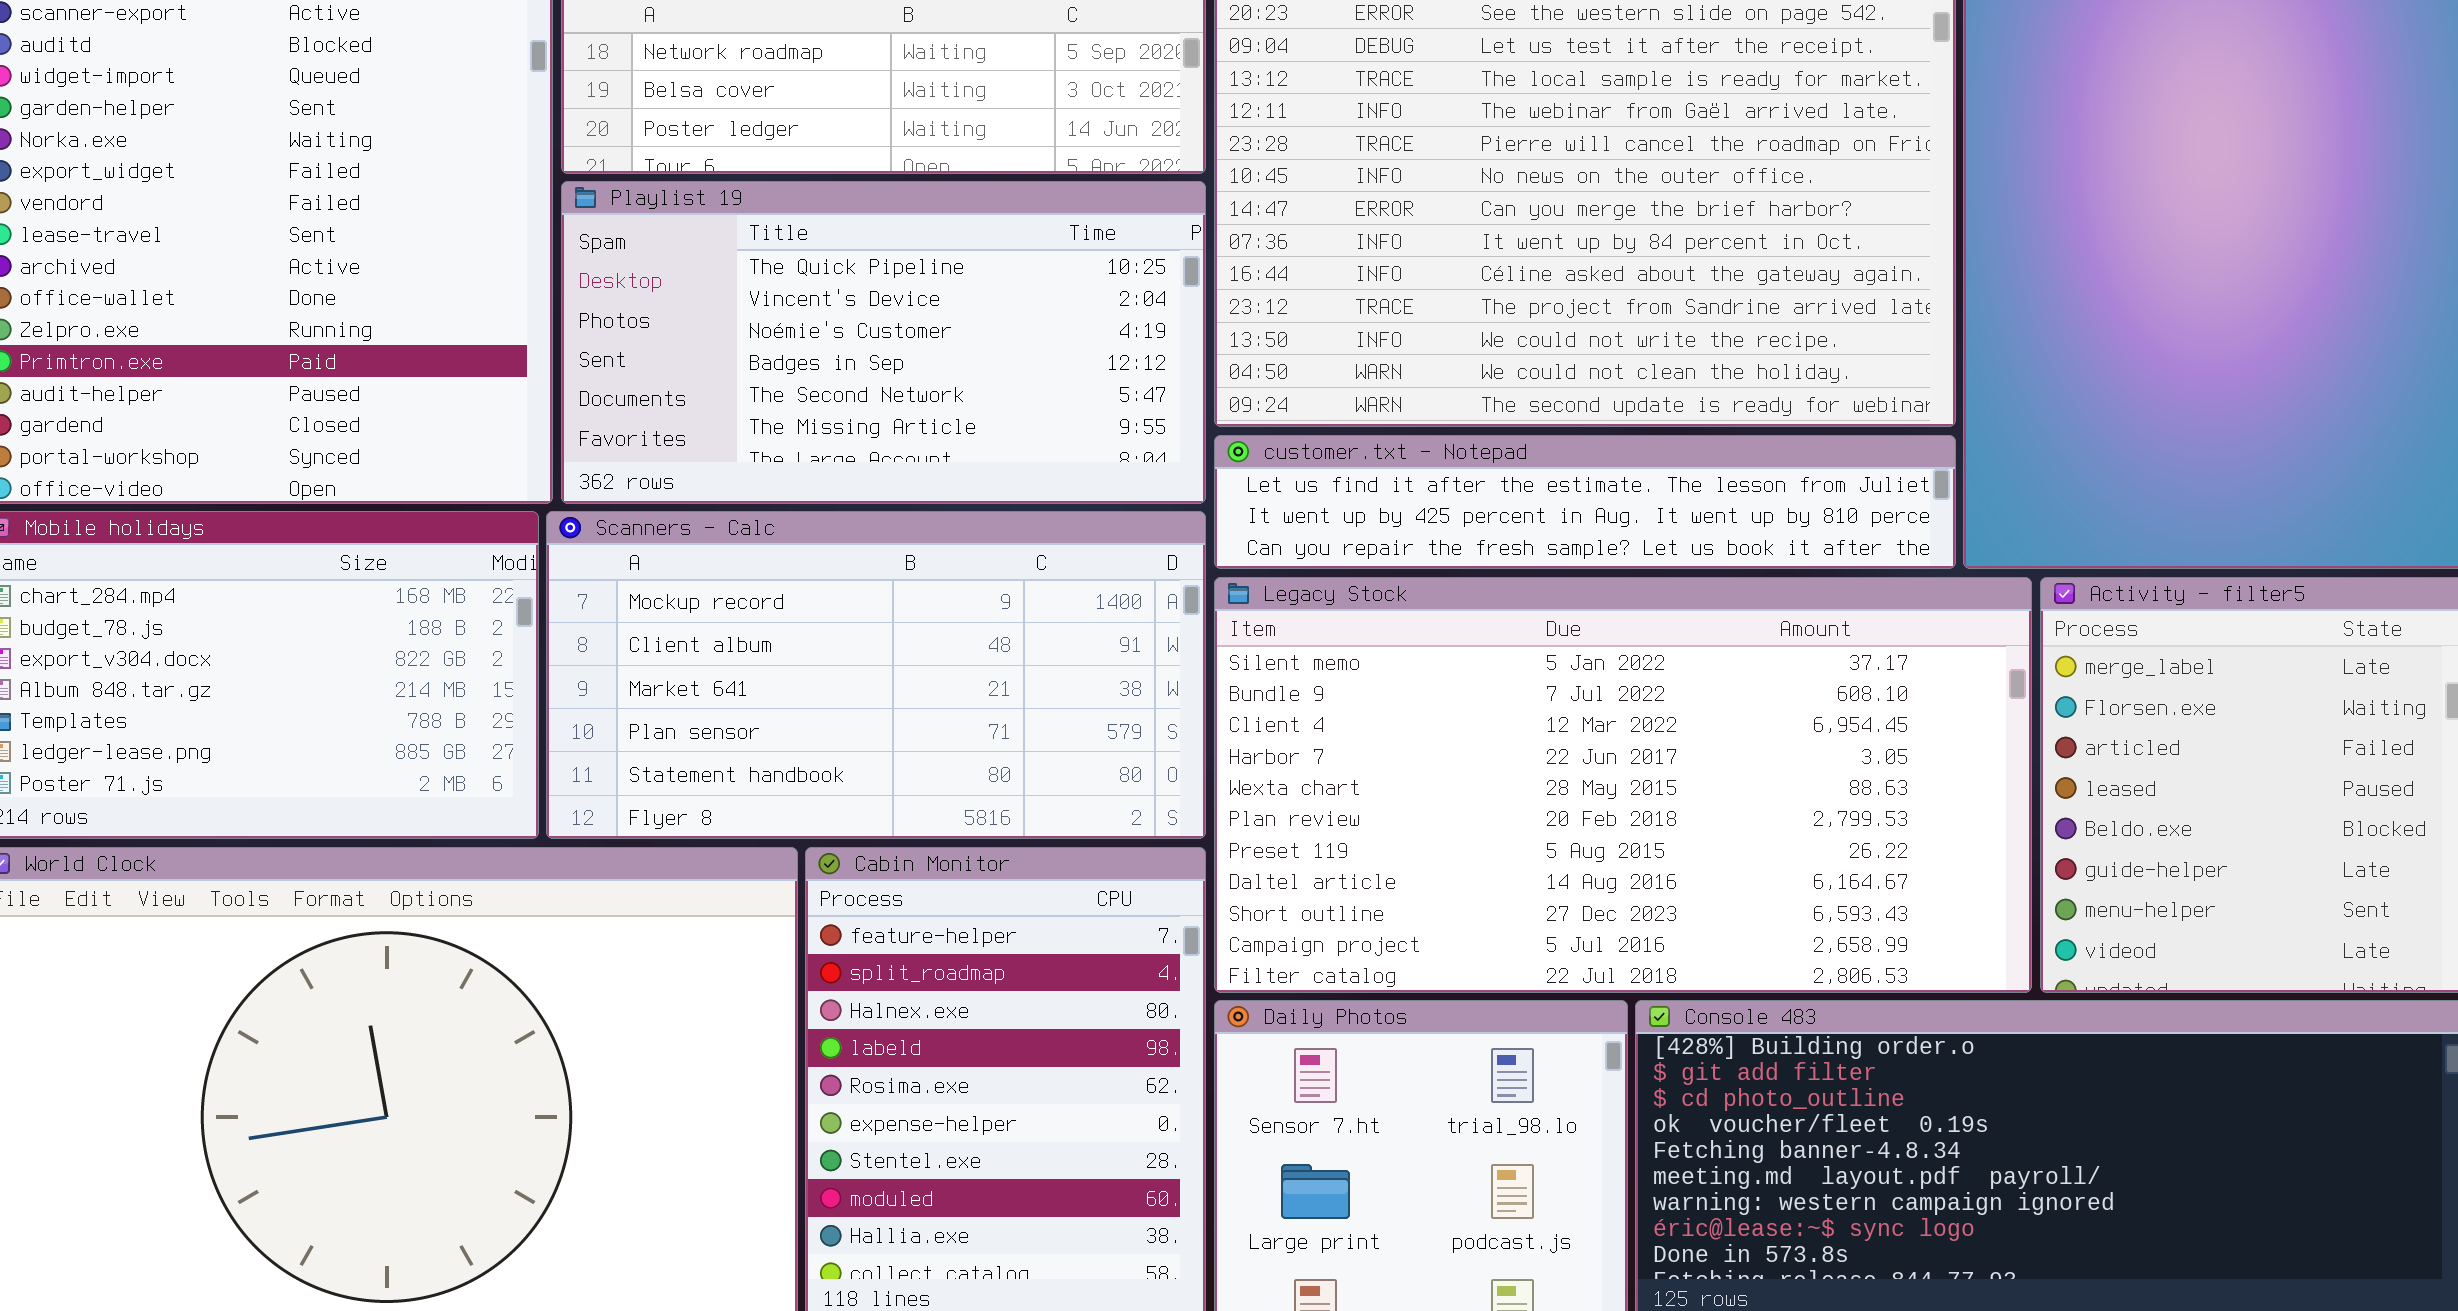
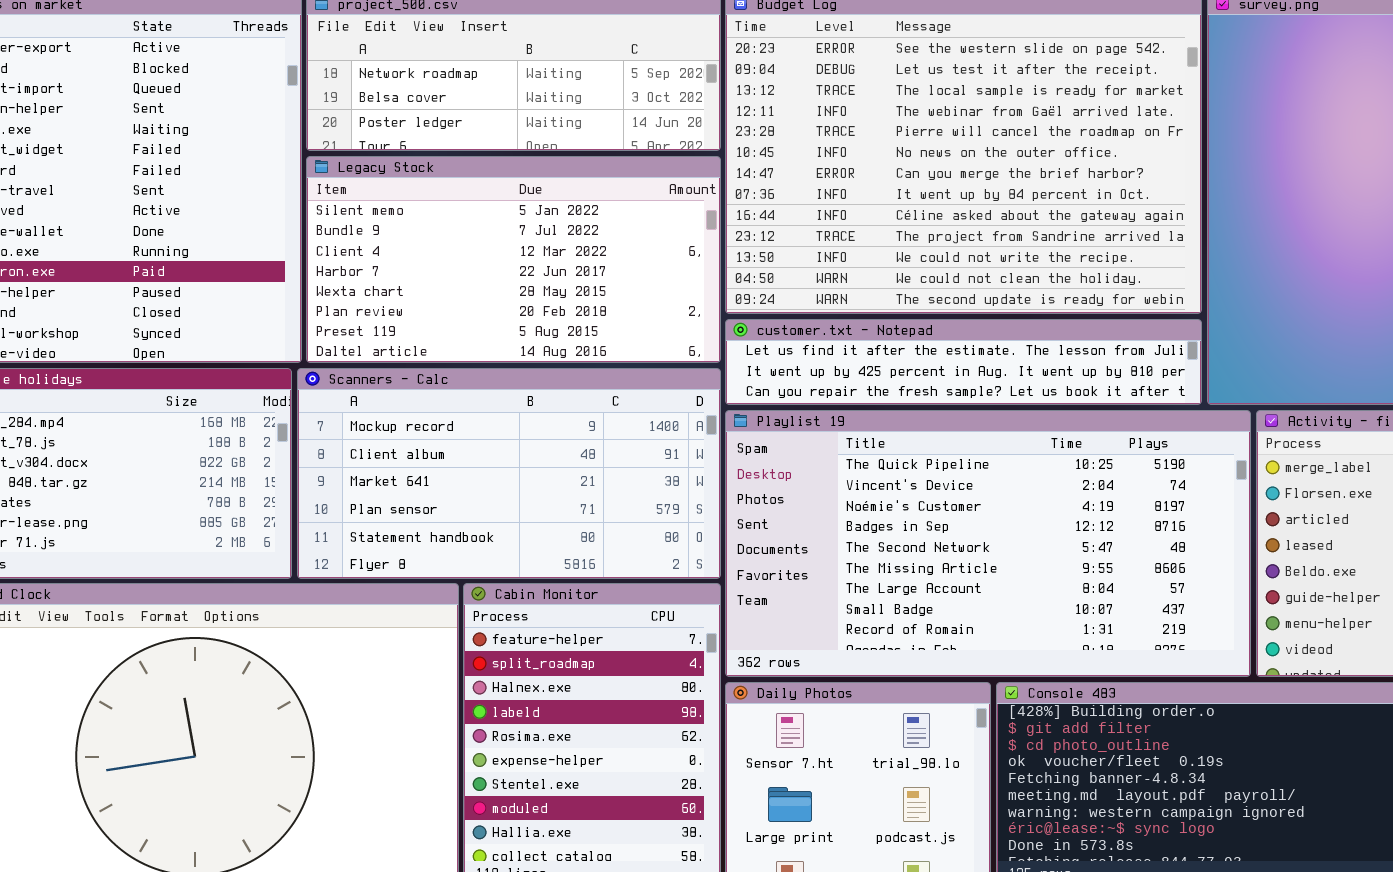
Playlist 19: [561,181,1206,504] -> [725,410,1251,677], moved, resized
Legacy Stock: [1214,577,2032,993] -> [306,156,721,363], moved, resized

